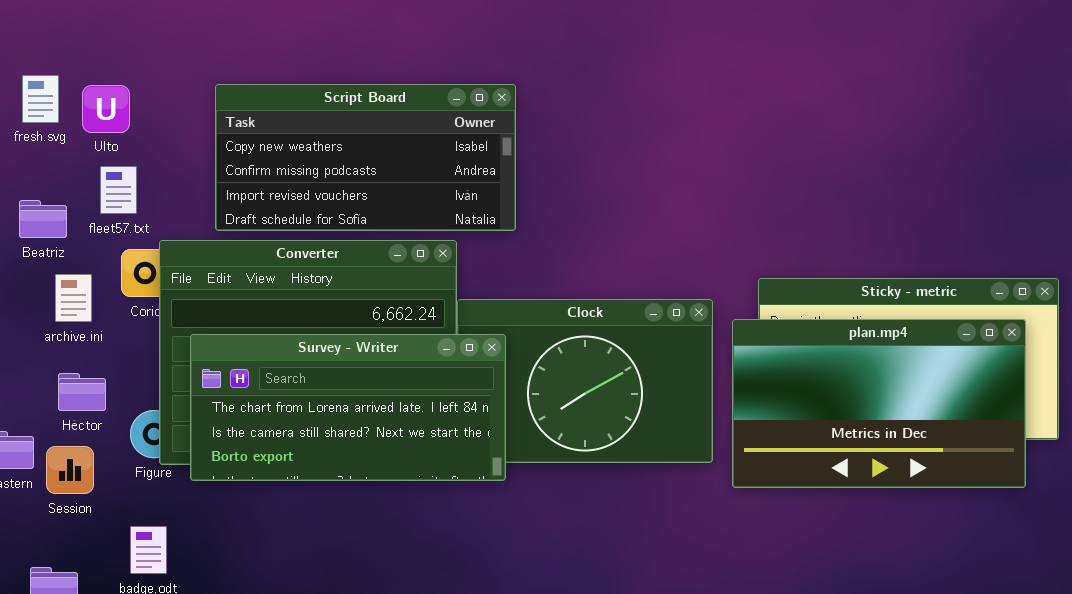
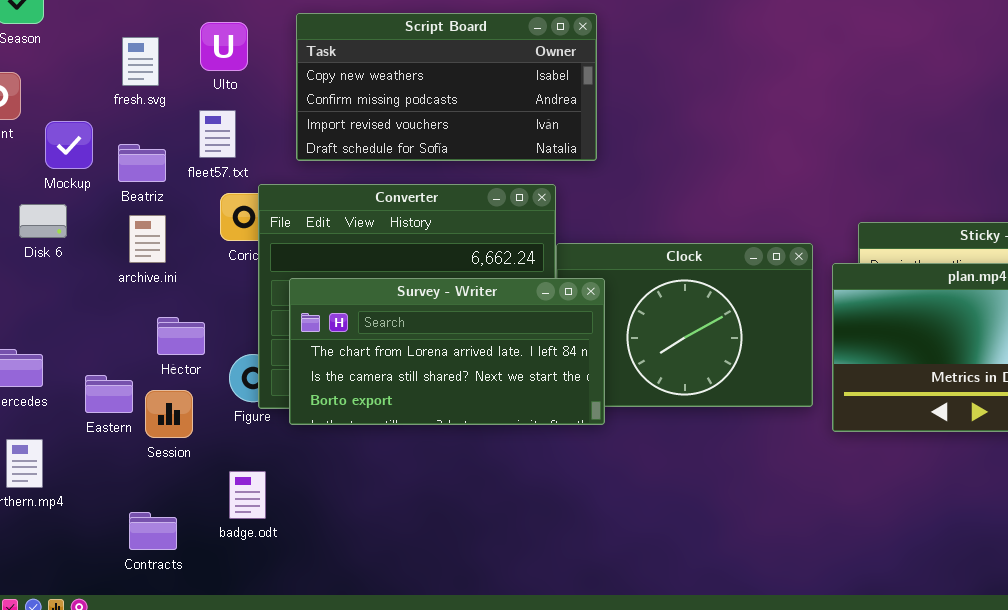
fresh.svg: [22,75,59,123] -> [122,37,159,86], moved
Script Board: [215,84,516,231] -> [296,13,597,161], moved
Ulto: [82,85,130,133] -> [200,22,248,71], moved
archive.ini: [55,274,92,322] -> [129,215,166,263], moved

